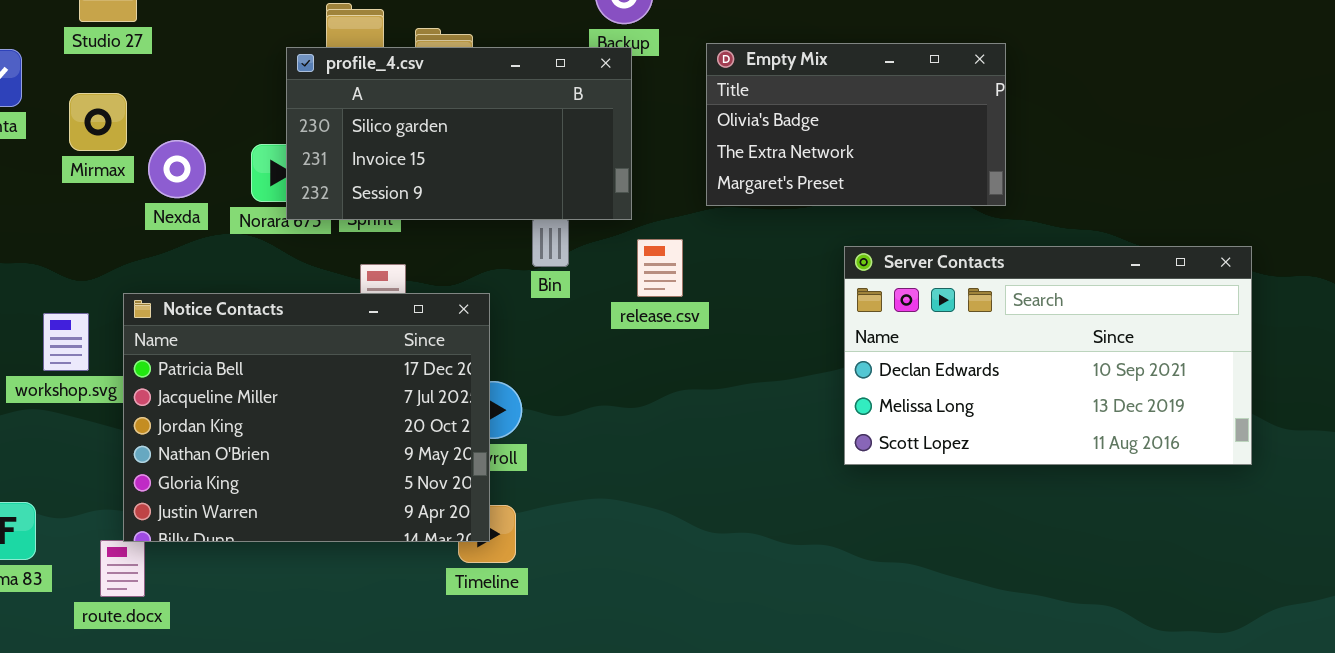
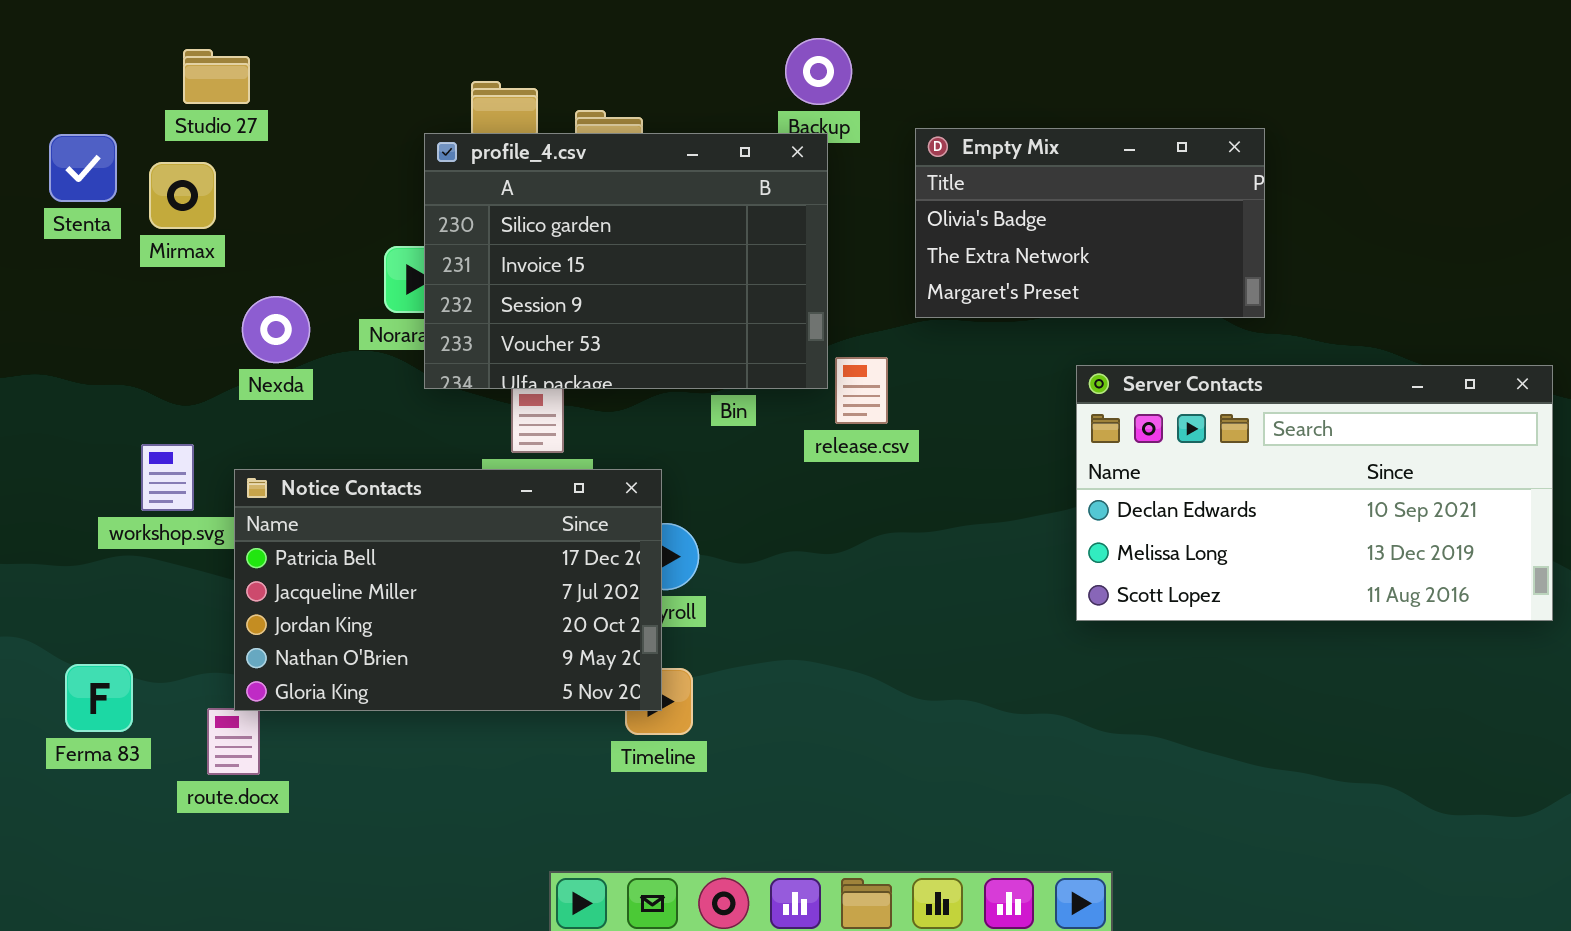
profile_4.csv: [286,47,632,220] -> [424,133,828,389], resized
Mirmax: [69,93,127,151] -> [149,162,216,229], moved
Nexda: [148,140,206,198] -> [242,296,310,363], moved
Notice Contacts: [123,293,490,542] -> [234,469,662,711], resized

